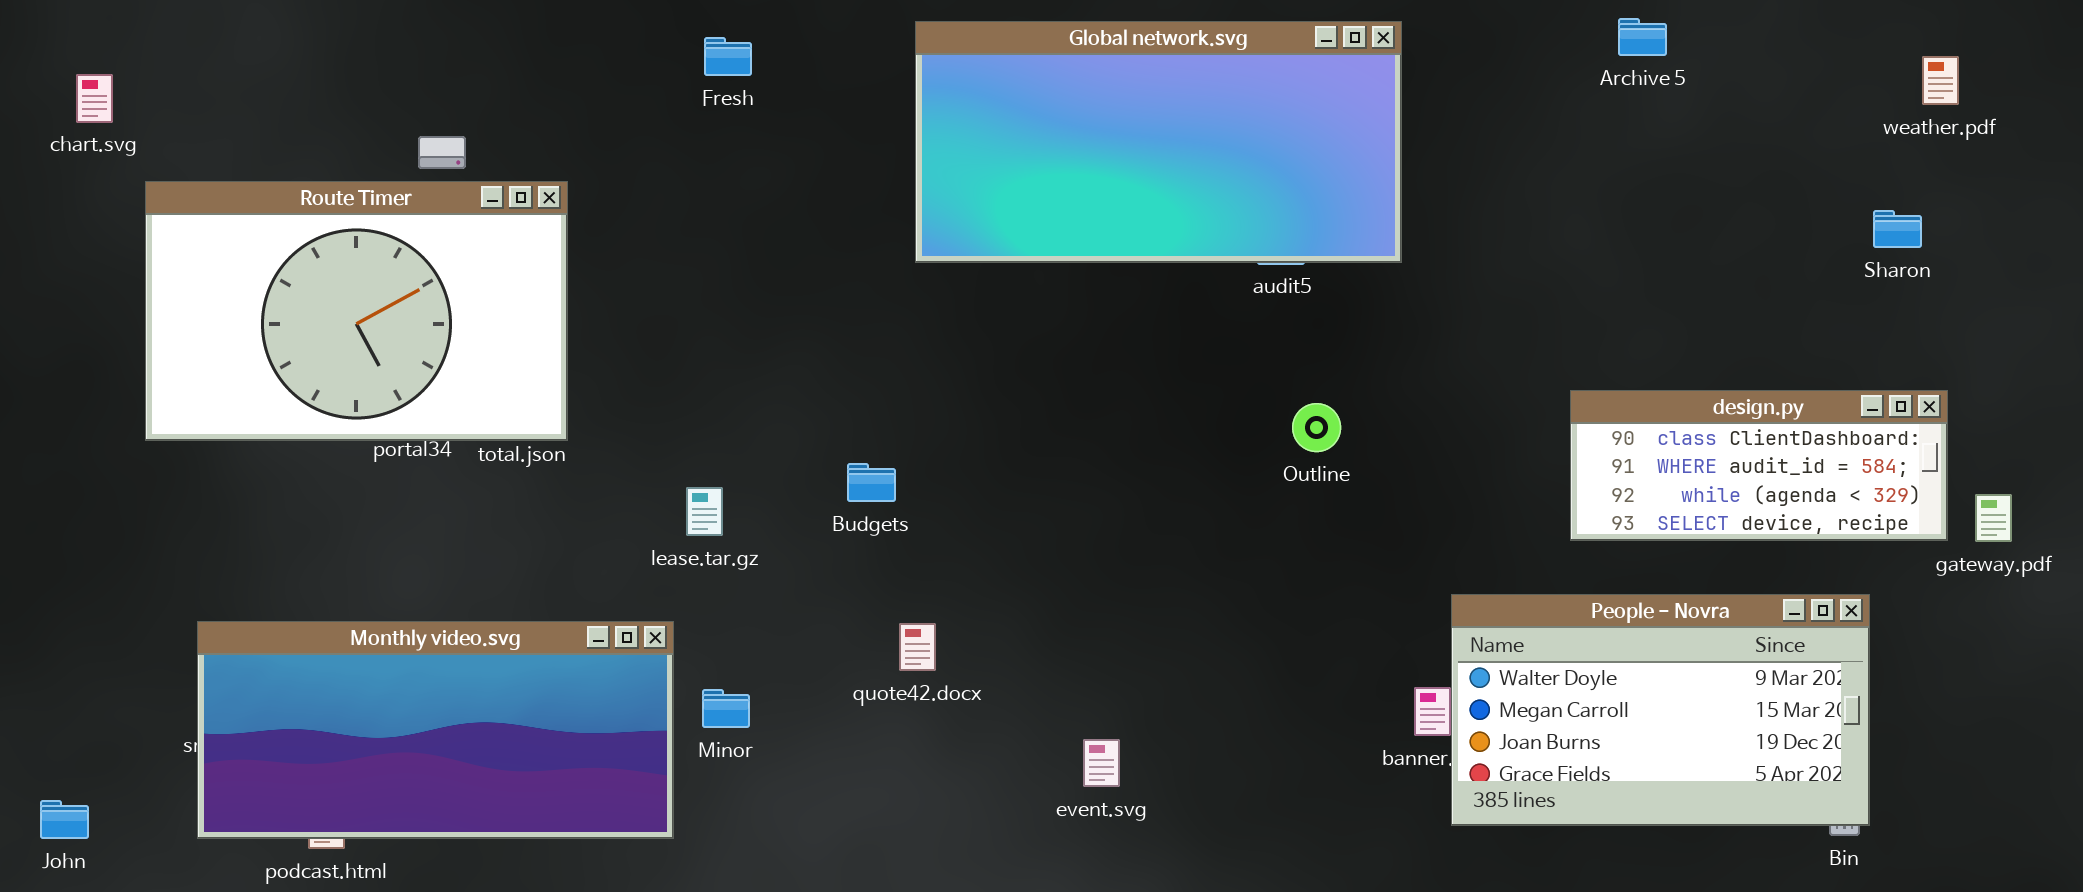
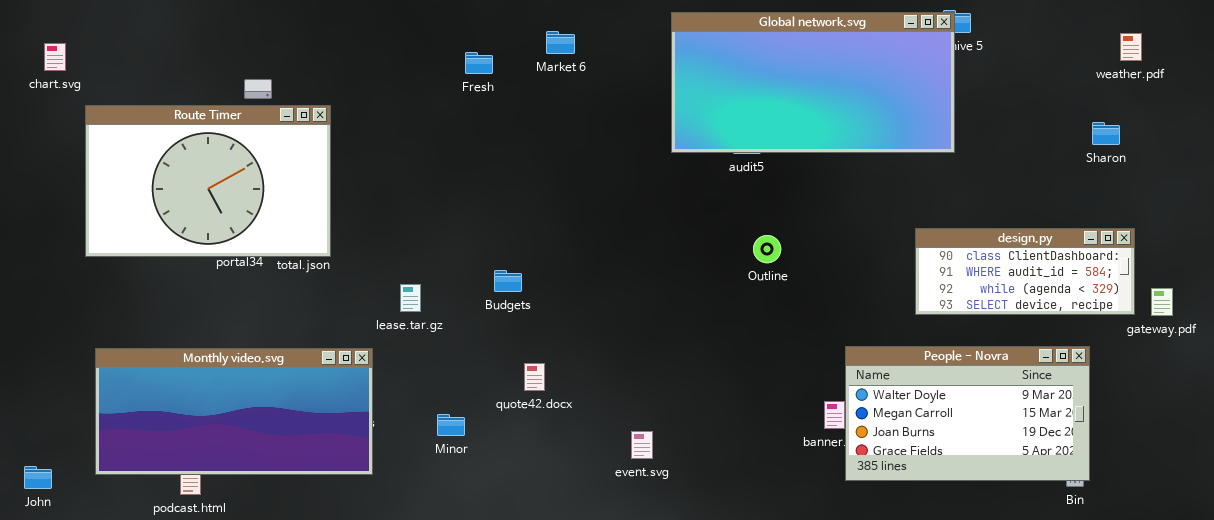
Global network.svg: [915,21,1402,263] -> [671,12,955,153], moved
Fresh: [704,37,752,76] -> [465,52,493,74], moved
Monthly video.svg: [197,621,674,839] -> [95,348,373,475], moved
Minor: [702,689,750,728] -> [437,414,465,436], moved

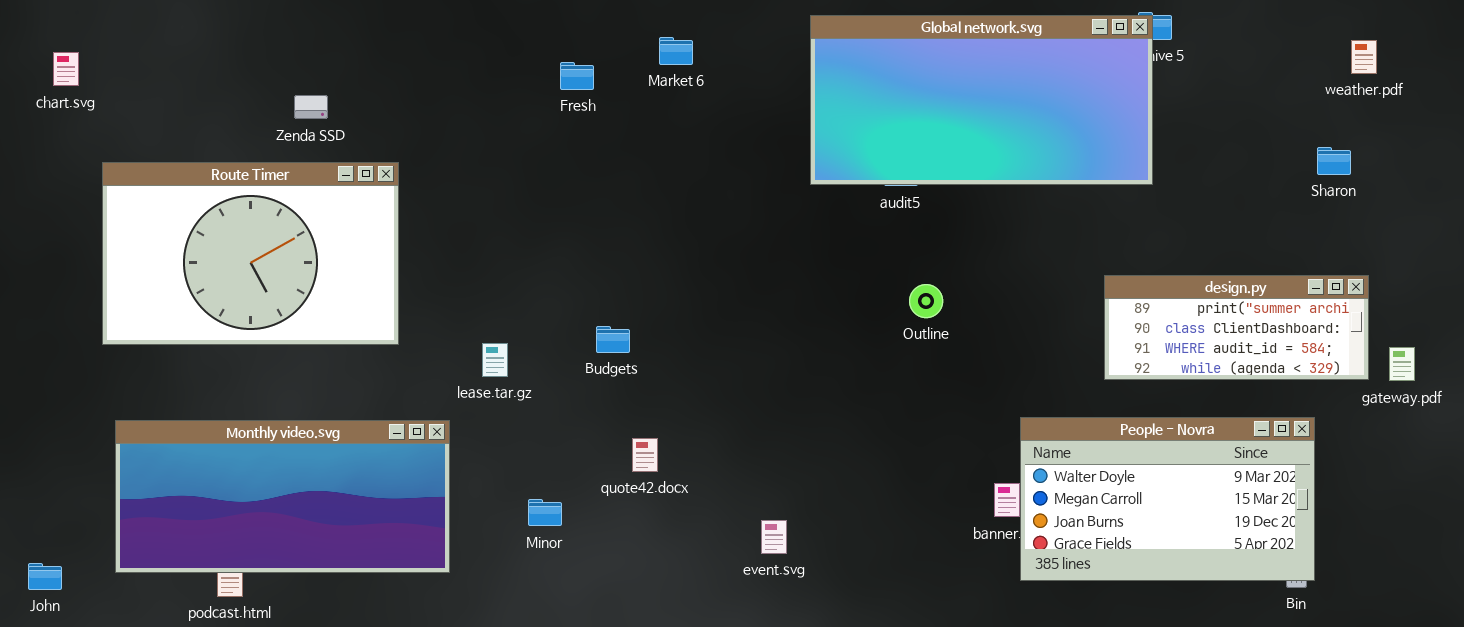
Route Timer: [85,105,331,257] -> [102,162,399,345], moved
design.py: [915,228,1135,315] -> [1104,275,1369,380], scrolled up 1 row

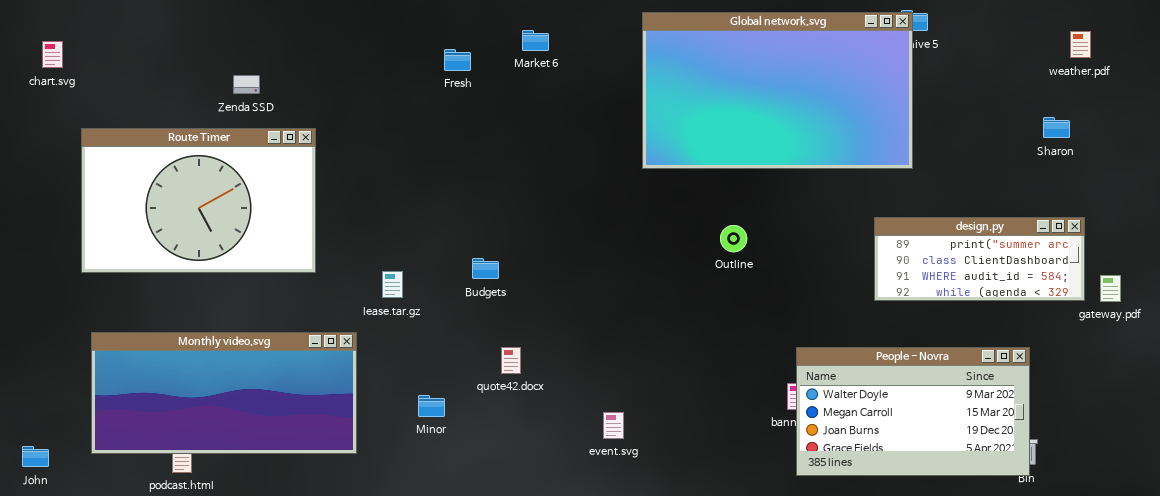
Global network.svg: [810,15,1153,185] -> [642,12,913,169], resized
People - Novra: [1020,417,1315,581] -> [796,347,1030,476], moved

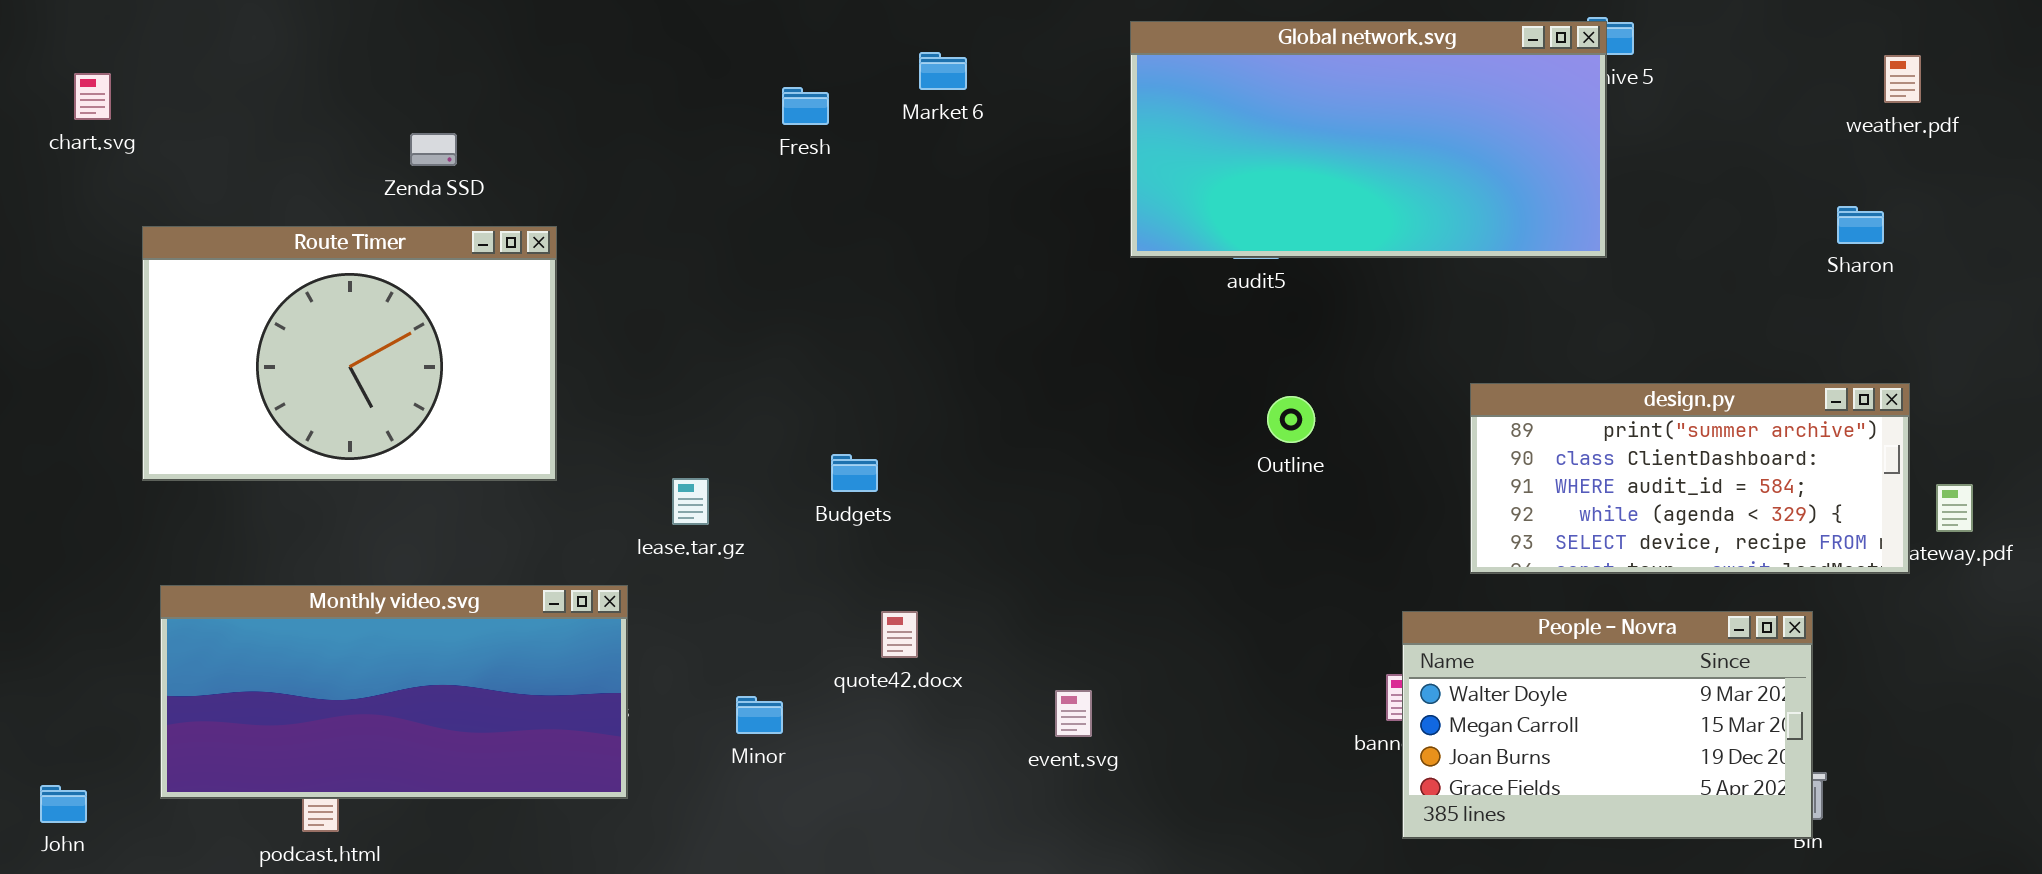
Global network.svg: [642,12,913,169] -> [1130,21,1607,258], resized
design.py: [874,217,1085,301] -> [1470,383,1910,574], resized
event.svg: [603,412,624,439] -> [1055,690,1092,737], moved

